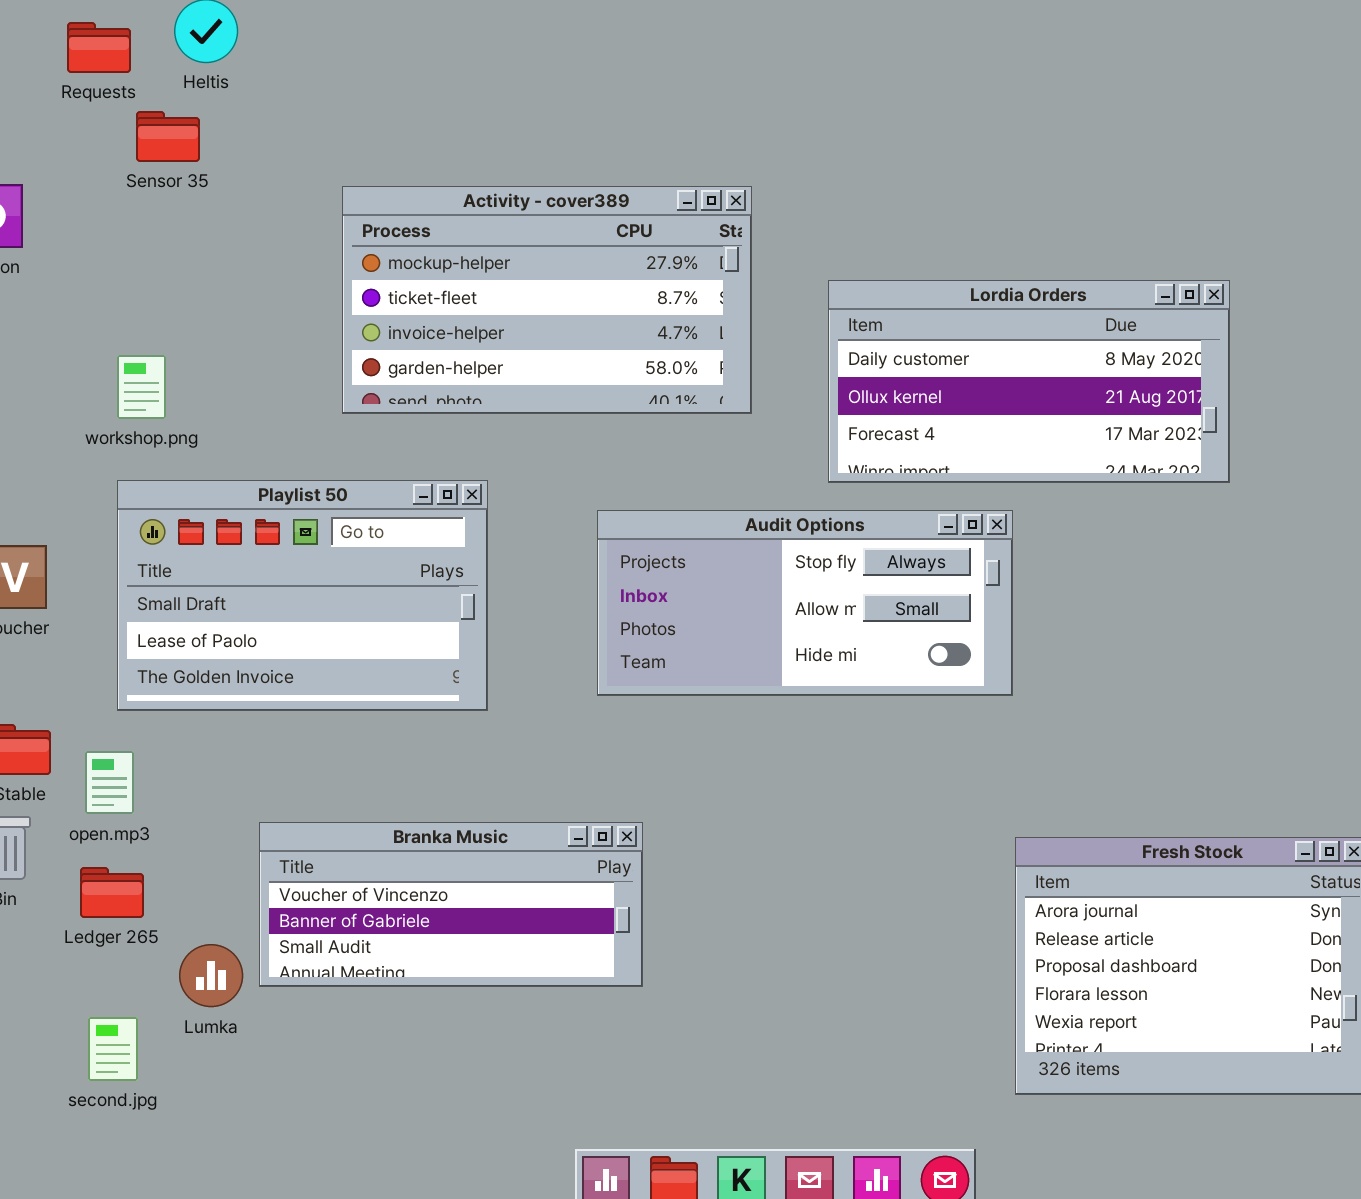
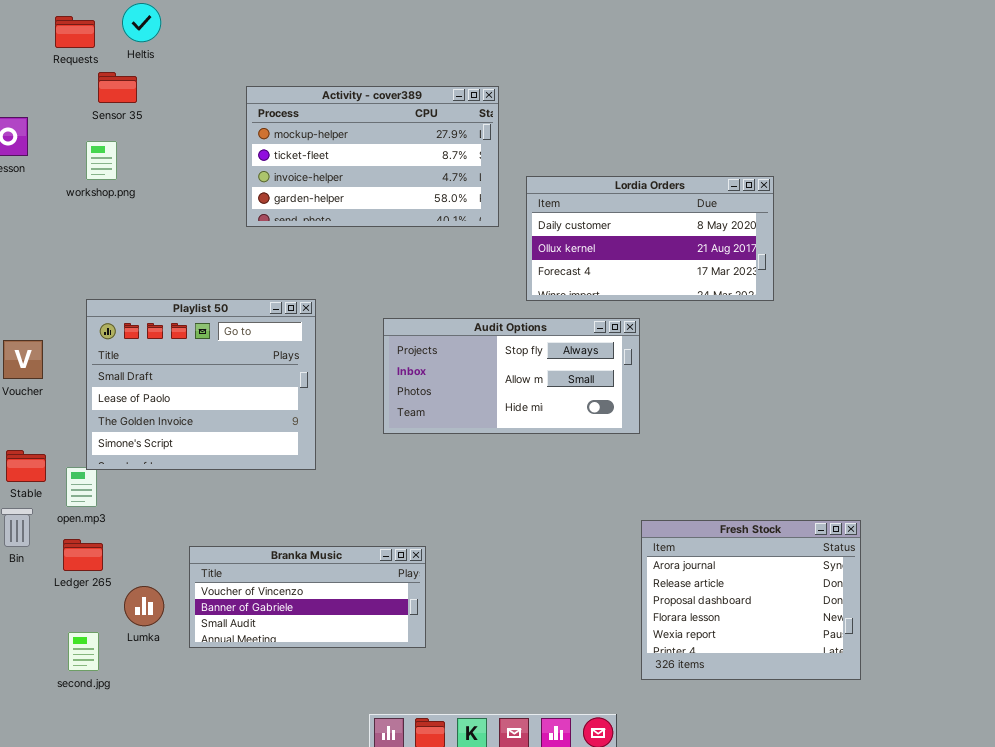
Activity - cover389: [342,186,752,414] -> [246,86,499,227], moved
workshop.png: [117,355,166,419] -> [86,141,117,180], moved
Playlist 50: [117,480,488,711] -> [86,299,316,470], resized
Branka Music: [259,822,643,987] -> [189,546,426,648], moved

